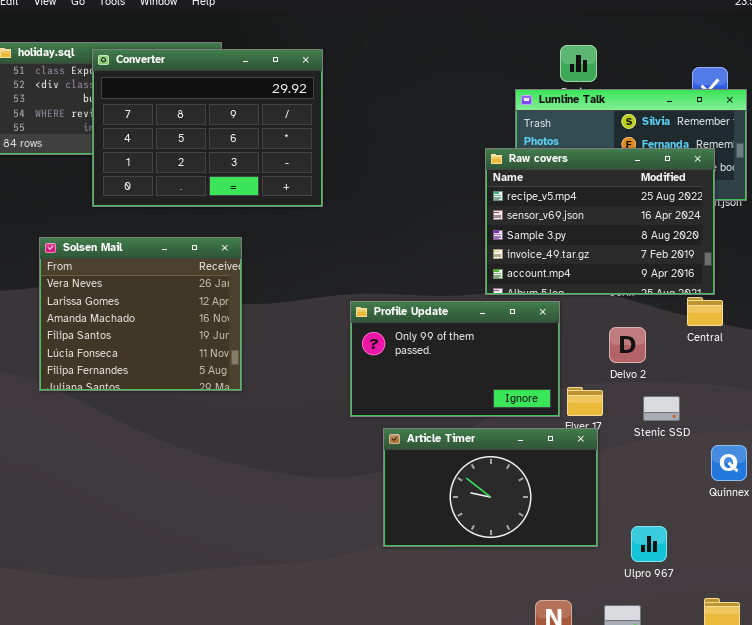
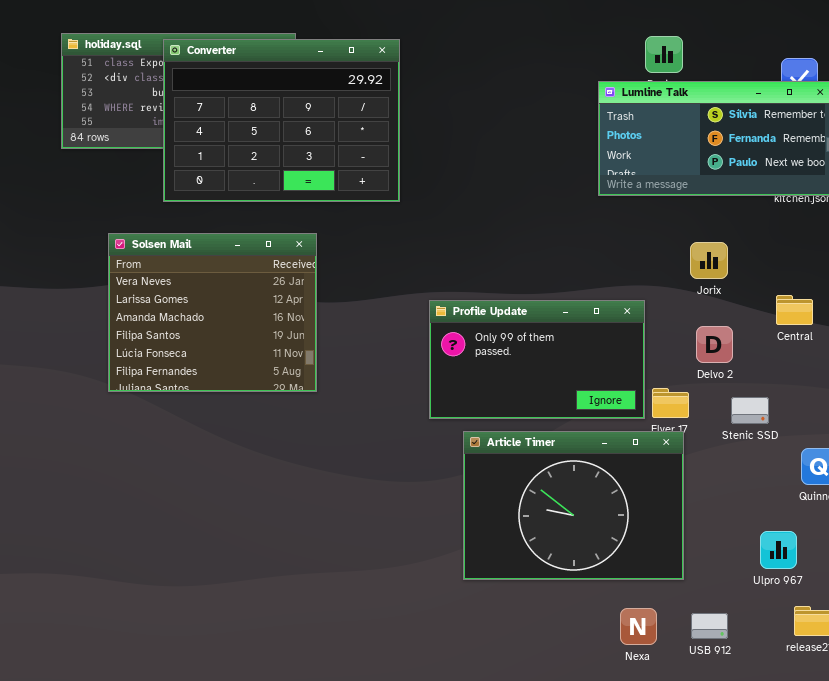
Raw covers: [485,148,715,295] -> none, closed
Article Timer: [383,428,598,547] -> [463,431,684,580], resized
Ulpro 967: [631,526,667,562] -> [760,531,797,569], moved

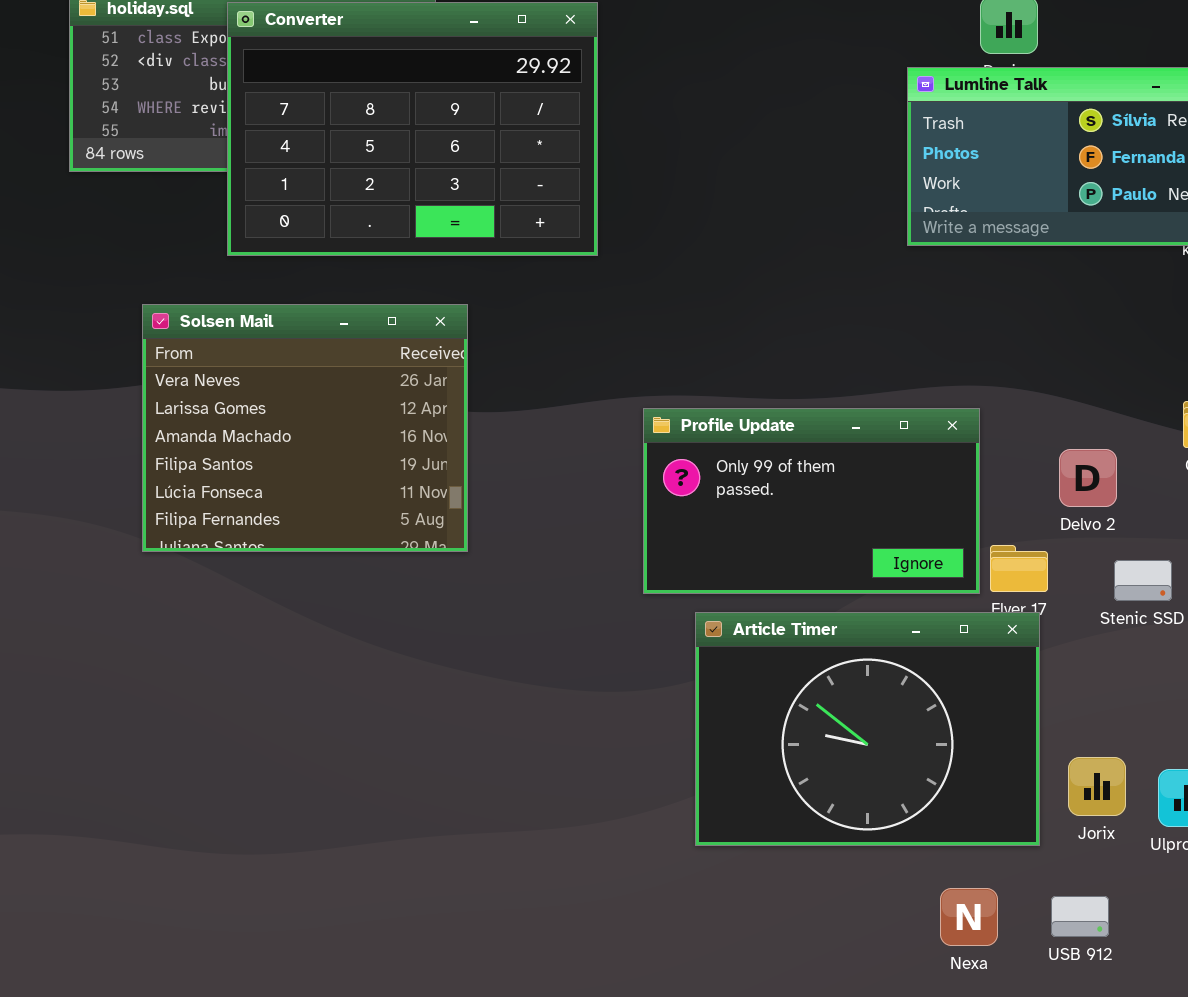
Jorix: [690,242,728,279] -> [1068,757,1126,816], moved

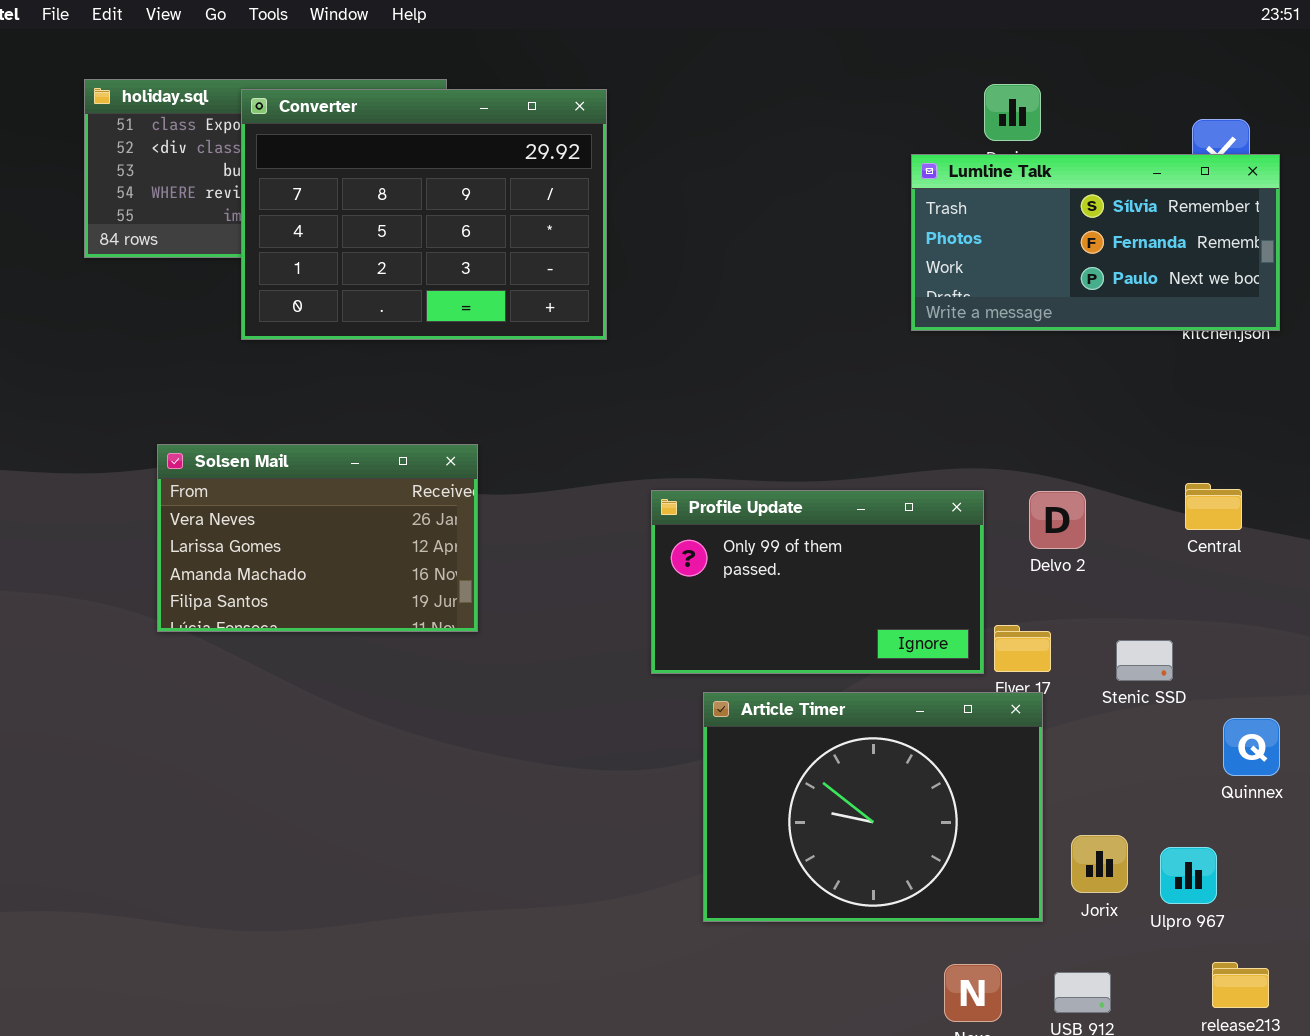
Solsen Mail: [142,304,468,552] -> [157,444,478,632], resized
Delvo 2: [1059,449,1117,507] -> [1029,491,1086,549], moved

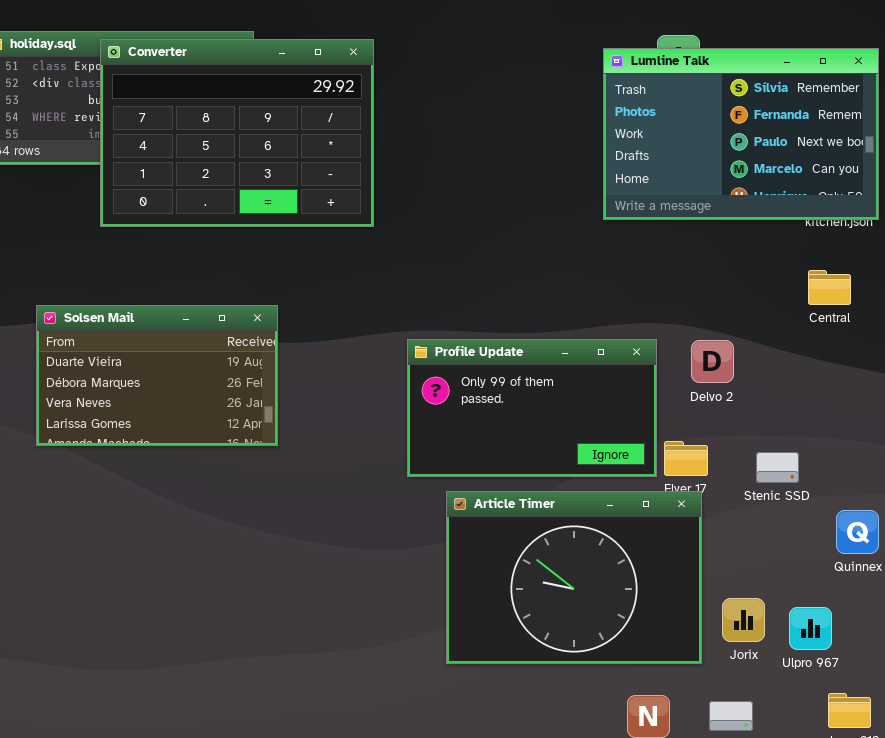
Lumline Talk: [911,154,1280,331] -> [603,48,879,220], resized
Solsen Mail: [157,444,478,632] -> [36,305,278,446], scrolled up 2 rows
Central: [1185,483,1242,530] -> [808,270,851,305], moved

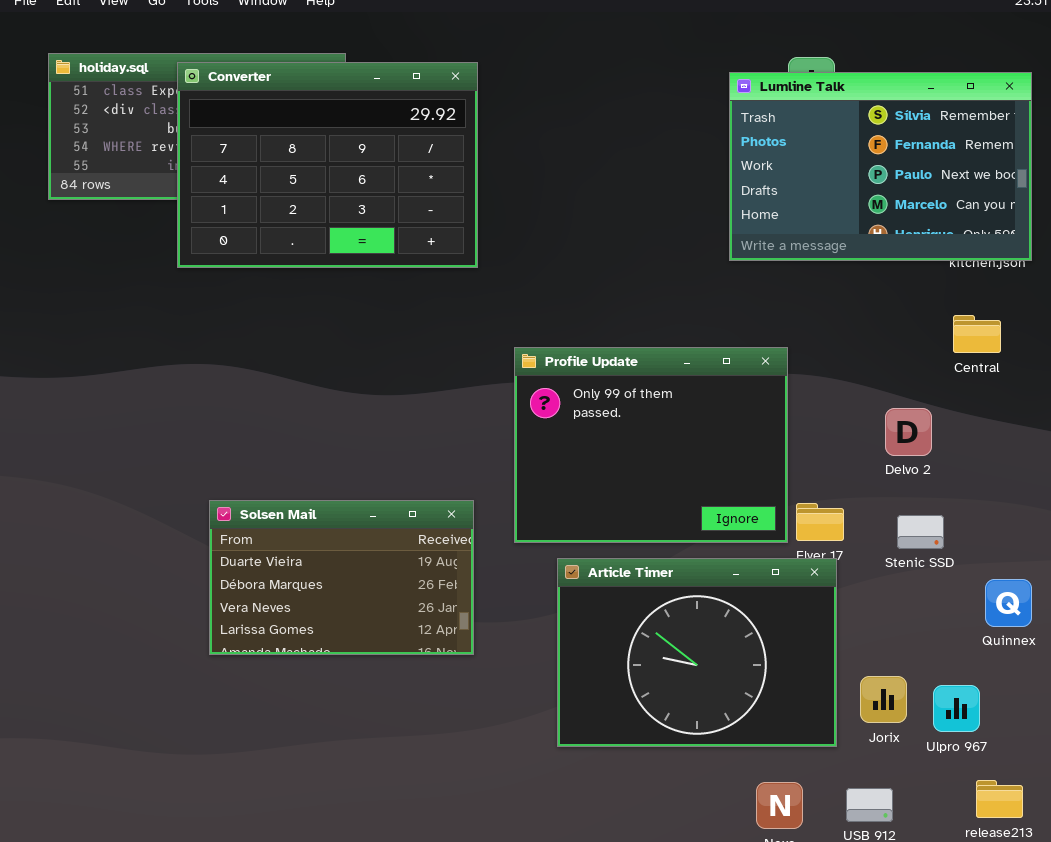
Solsen Mail: [36,305,278,446] -> [209,500,474,655], moved
Profile Update: [407,339,657,477] -> [514,347,788,543], resized
Delvo 2: [691,340,734,383] -> [885,408,932,456], moved

